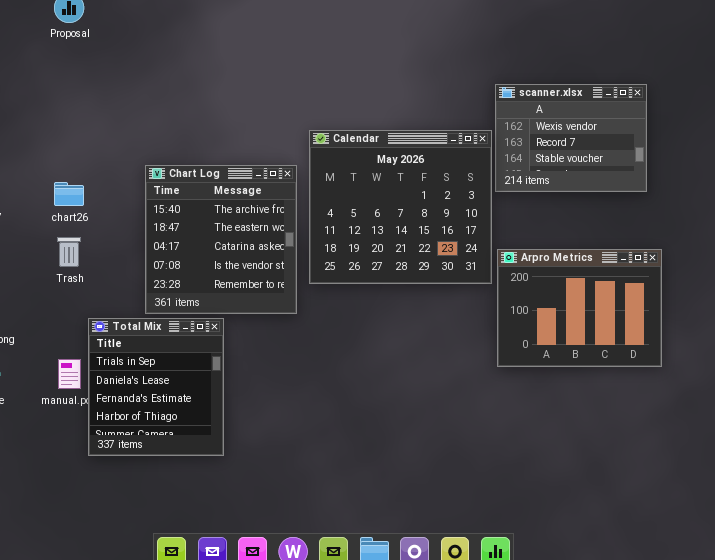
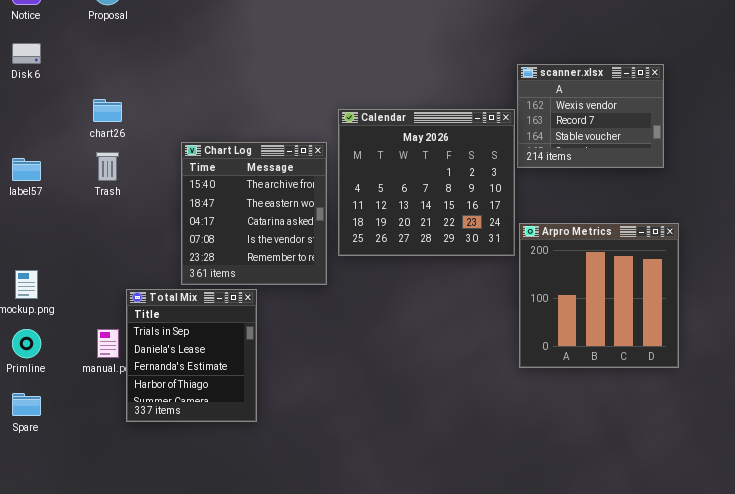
chart26: [54,182,84,206] -> [93,99,122,122], moved
Trash: [57,237,81,267] -> [96,152,119,181], moved
Arpro Metrics: [497,249,662,367] -> [519,223,679,368], resized

